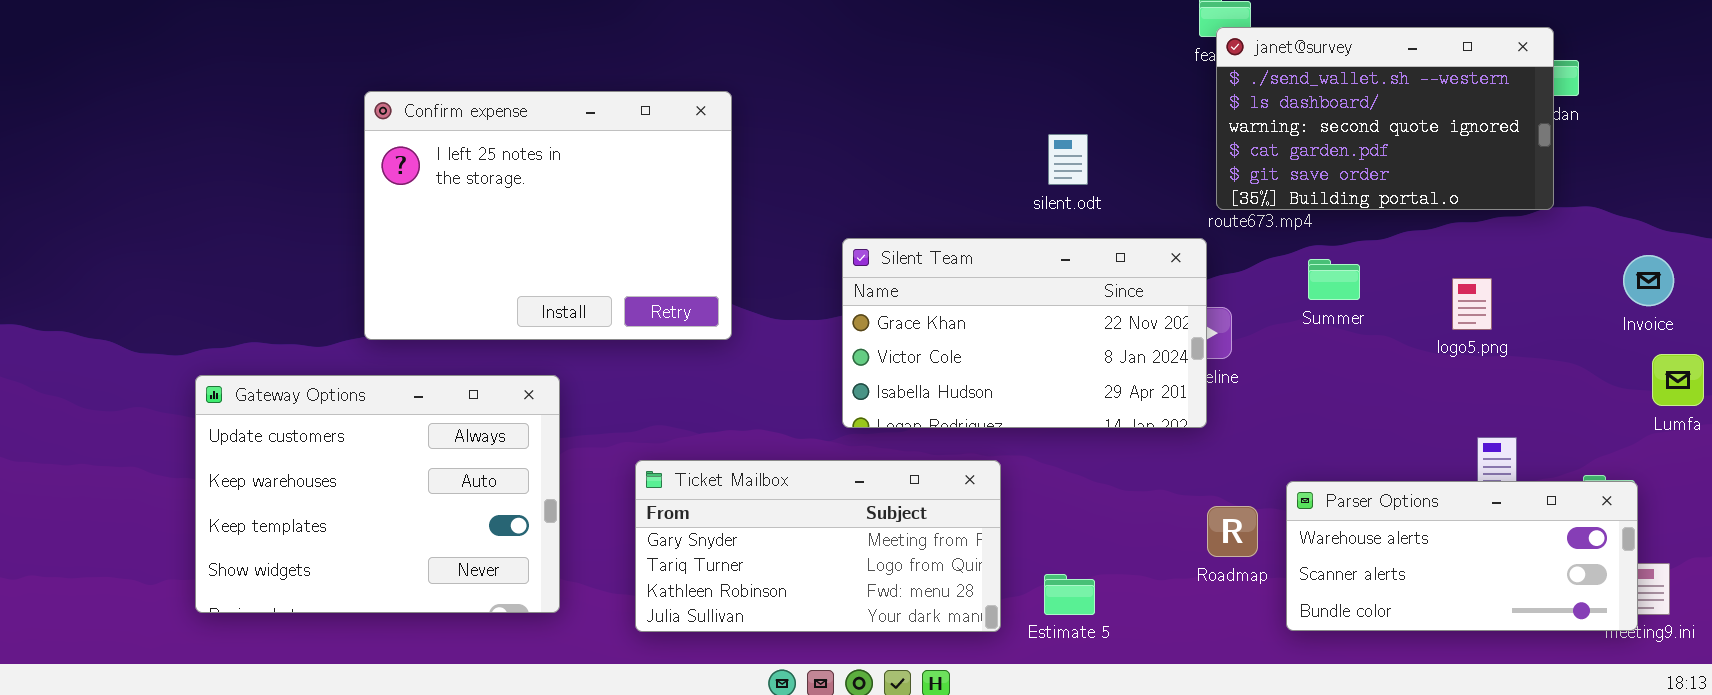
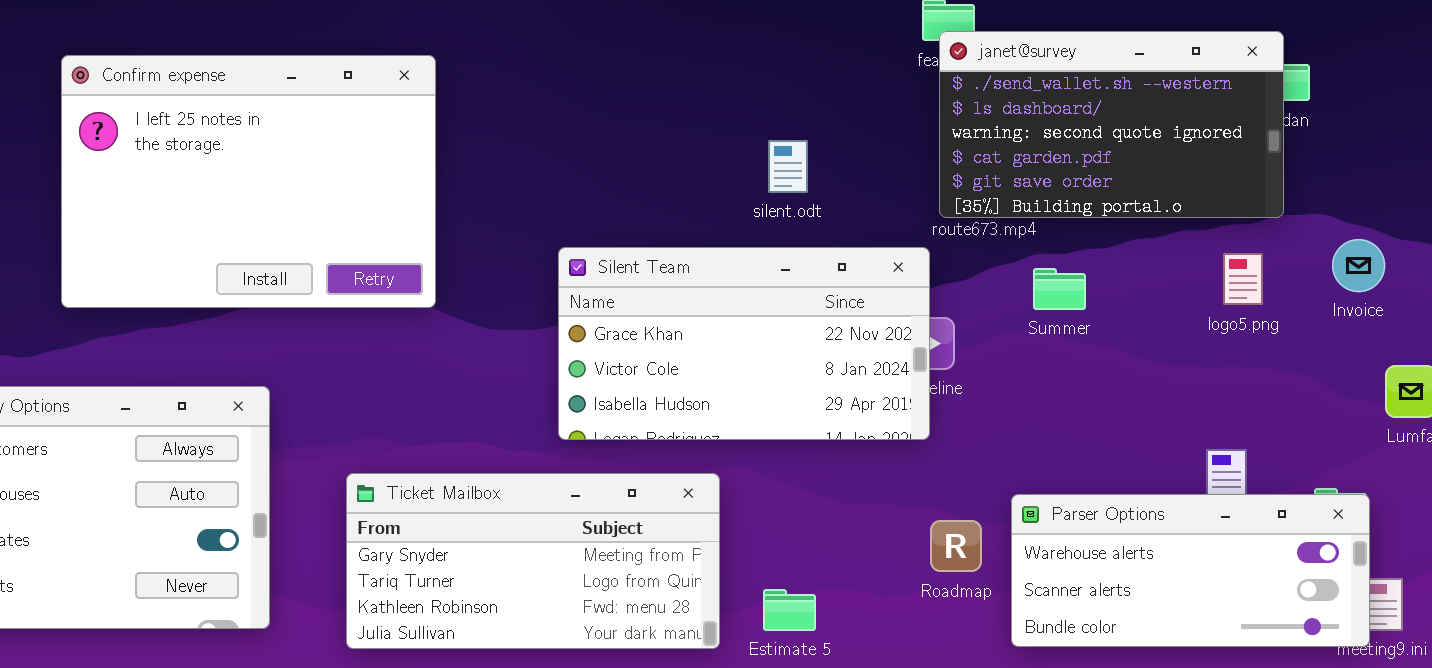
Confirm expense: [364,91,732,340] -> [61,55,436,308], moved
Invoice: [1623,255,1674,306] -> [1332,239,1385,292], moved
logo5.png: [1452,278,1492,330] -> [1223,253,1263,305], moved

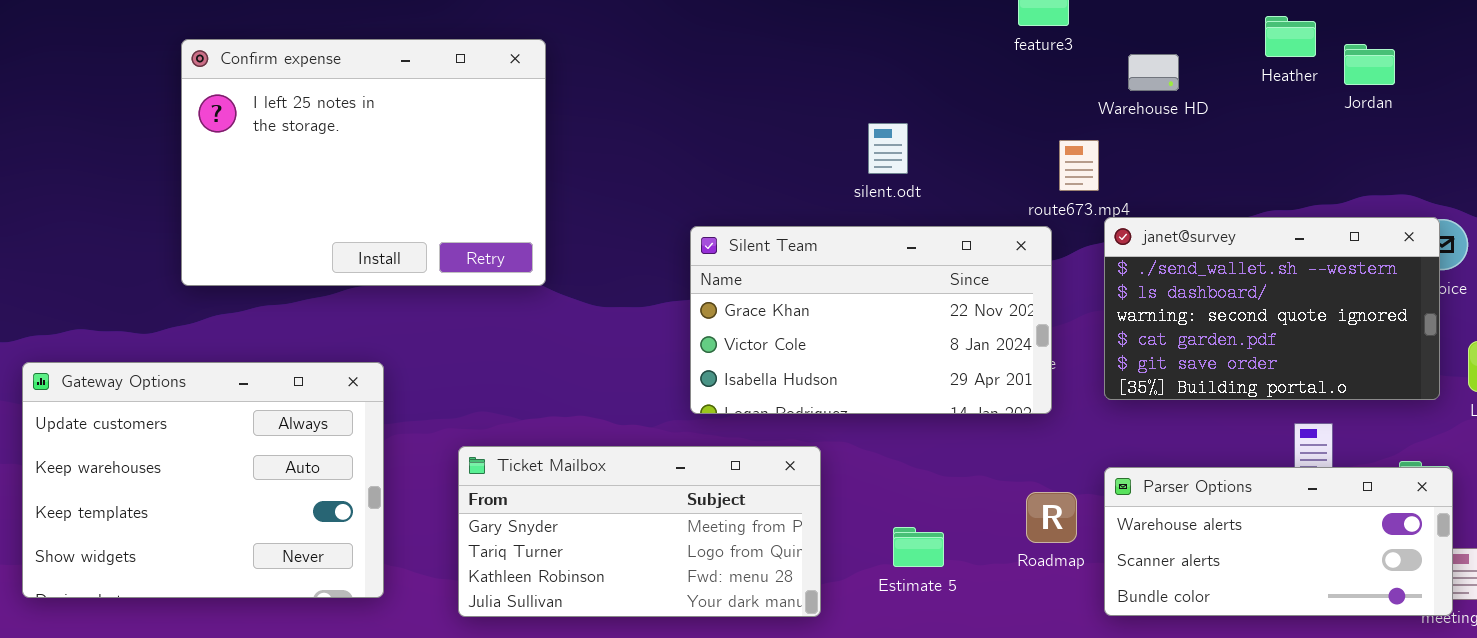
janet@survey: [939,31,1284,218] -> [1104,217,1440,400], moved
Silent Team: [558,247,930,440] -> [690,226,1052,414], moved
Estimate 5: [763,589,816,631] -> [893,527,944,567], moved

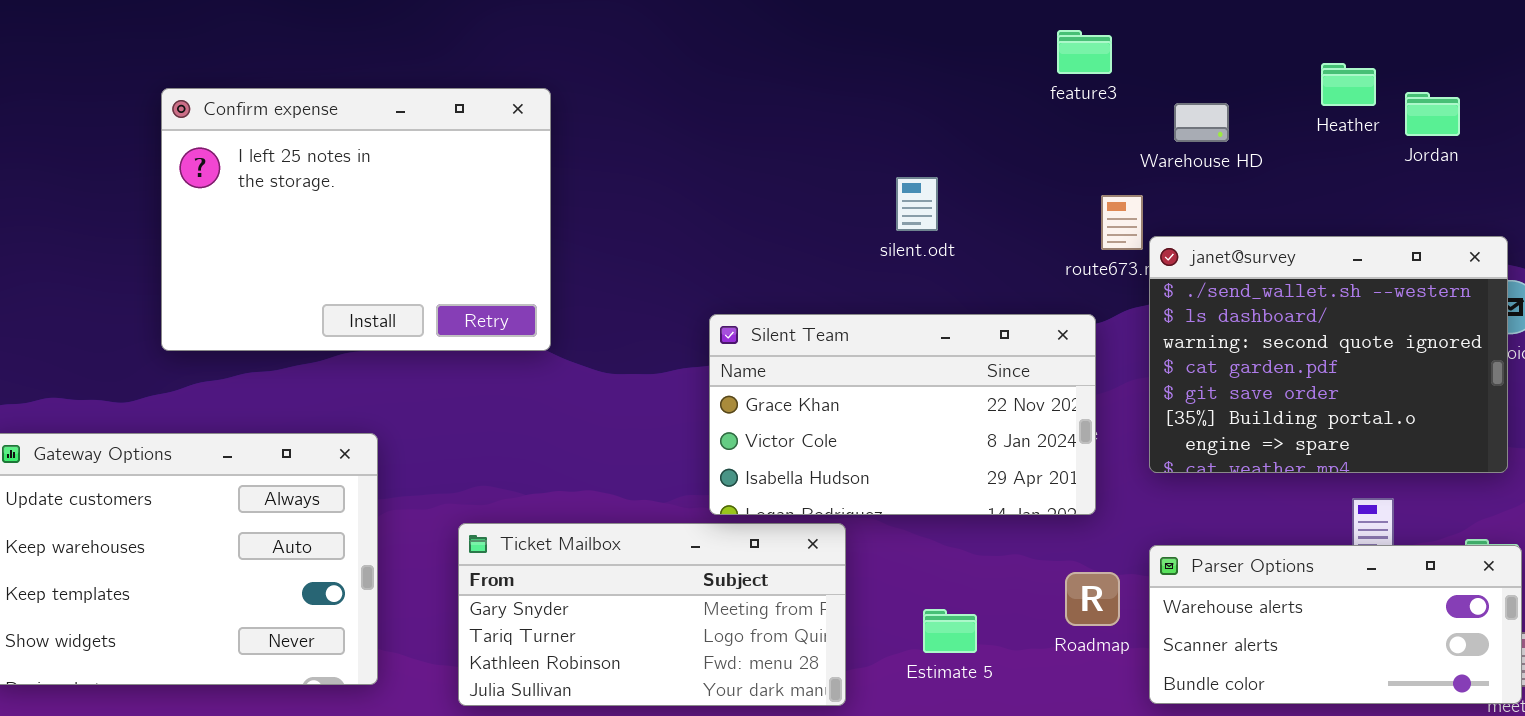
janet@survey: [1104,217,1440,400] -> [1149,236,1508,473], resized
Silent Team: [690,226,1052,414] -> [709,314,1096,515], moved

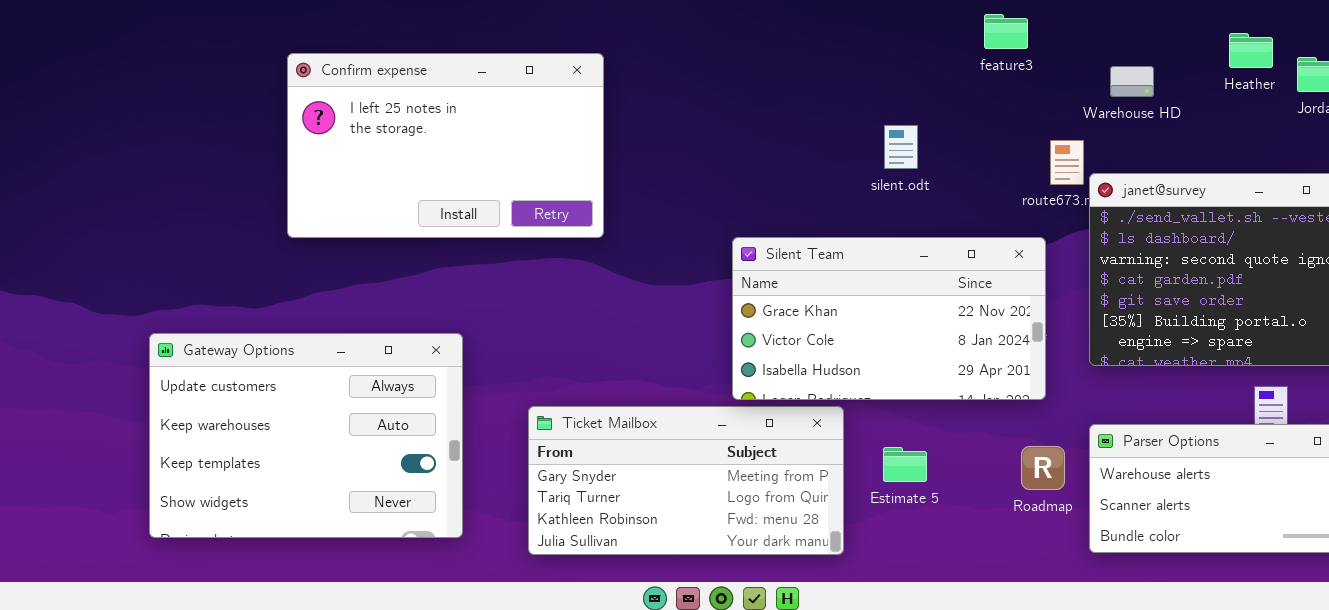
feature3: [1057,30,1112,74] -> [984,14,1028,49], moved
Confirm expense: [161,88,551,351] -> [287,53,604,238], resized
Estimate 5: [923,609,977,653] -> [883,447,927,482], moved

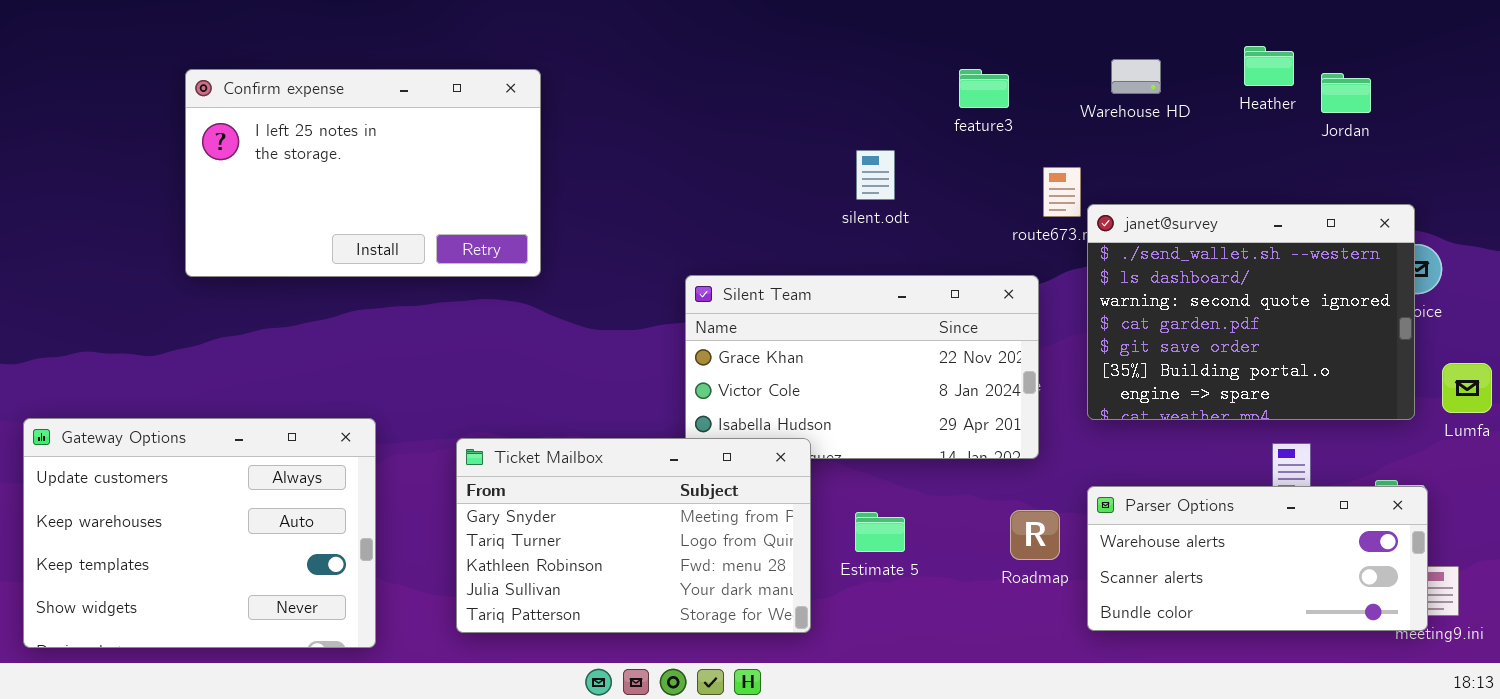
feature3: [984,14,1028,49] -> [959,69,1009,108], moved
Warehouse HD: [1110,66,1154,97] -> [1111,59,1161,94], moved
Gateway Options: [149,333,463,538] -> [23,418,376,648], moved
Ticket Mailbox: [528,406,844,555] -> [456,438,811,633], resized

